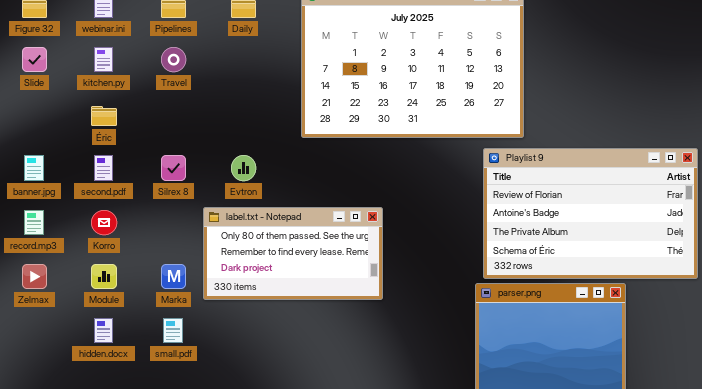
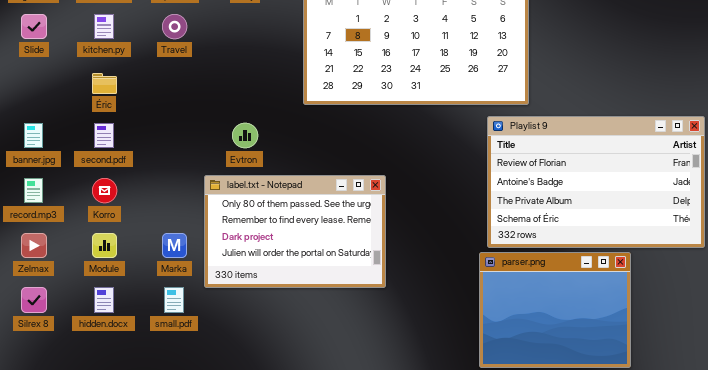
Silrex 8: [161,155,186,181] -> [21,287,47,313], moved
label.txt - Notepad: [203,207,383,300] -> [204,175,386,288], resized

